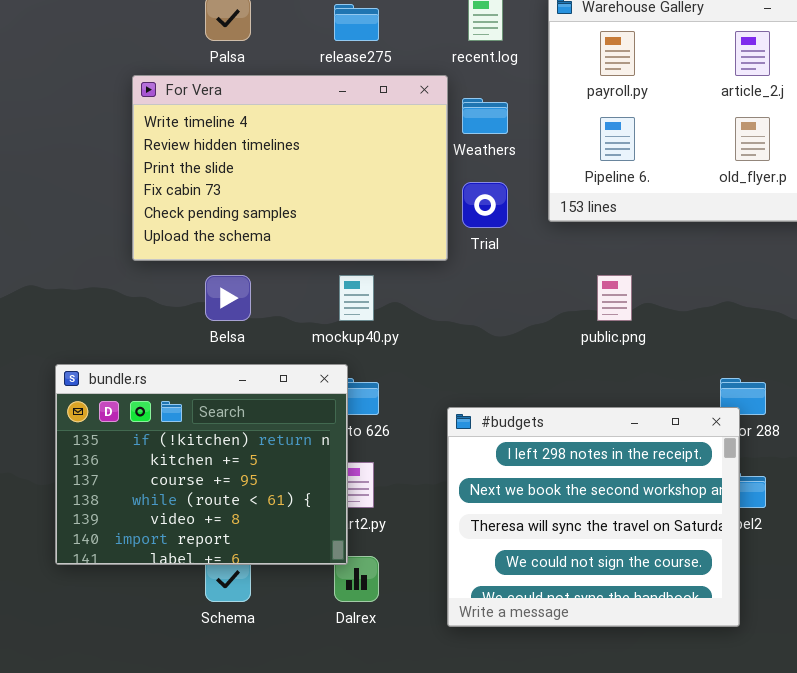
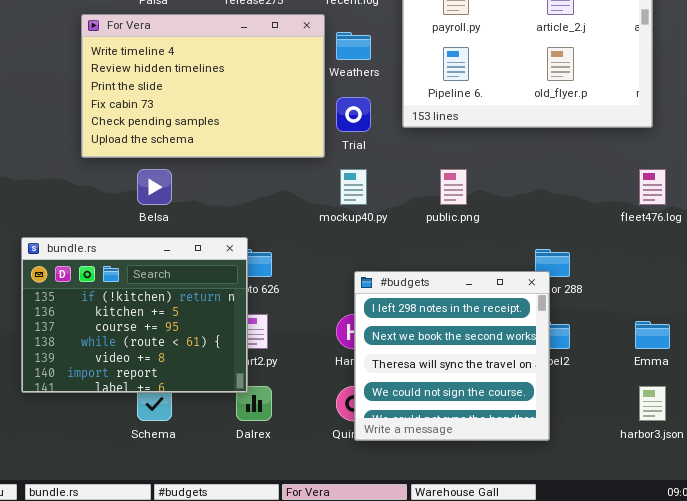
mockup40.py: [339,275,374,321] -> [340,169,367,205], moved
#budgets: [447,407,740,627] -> [354,271,550,441], resized

